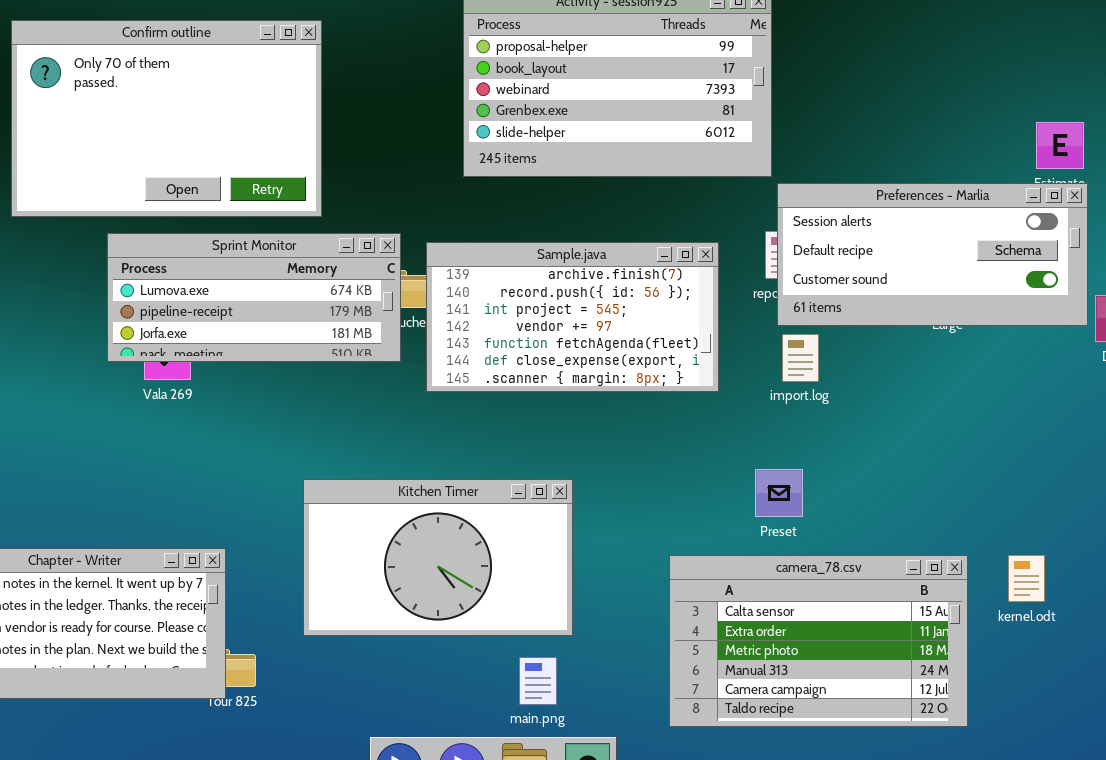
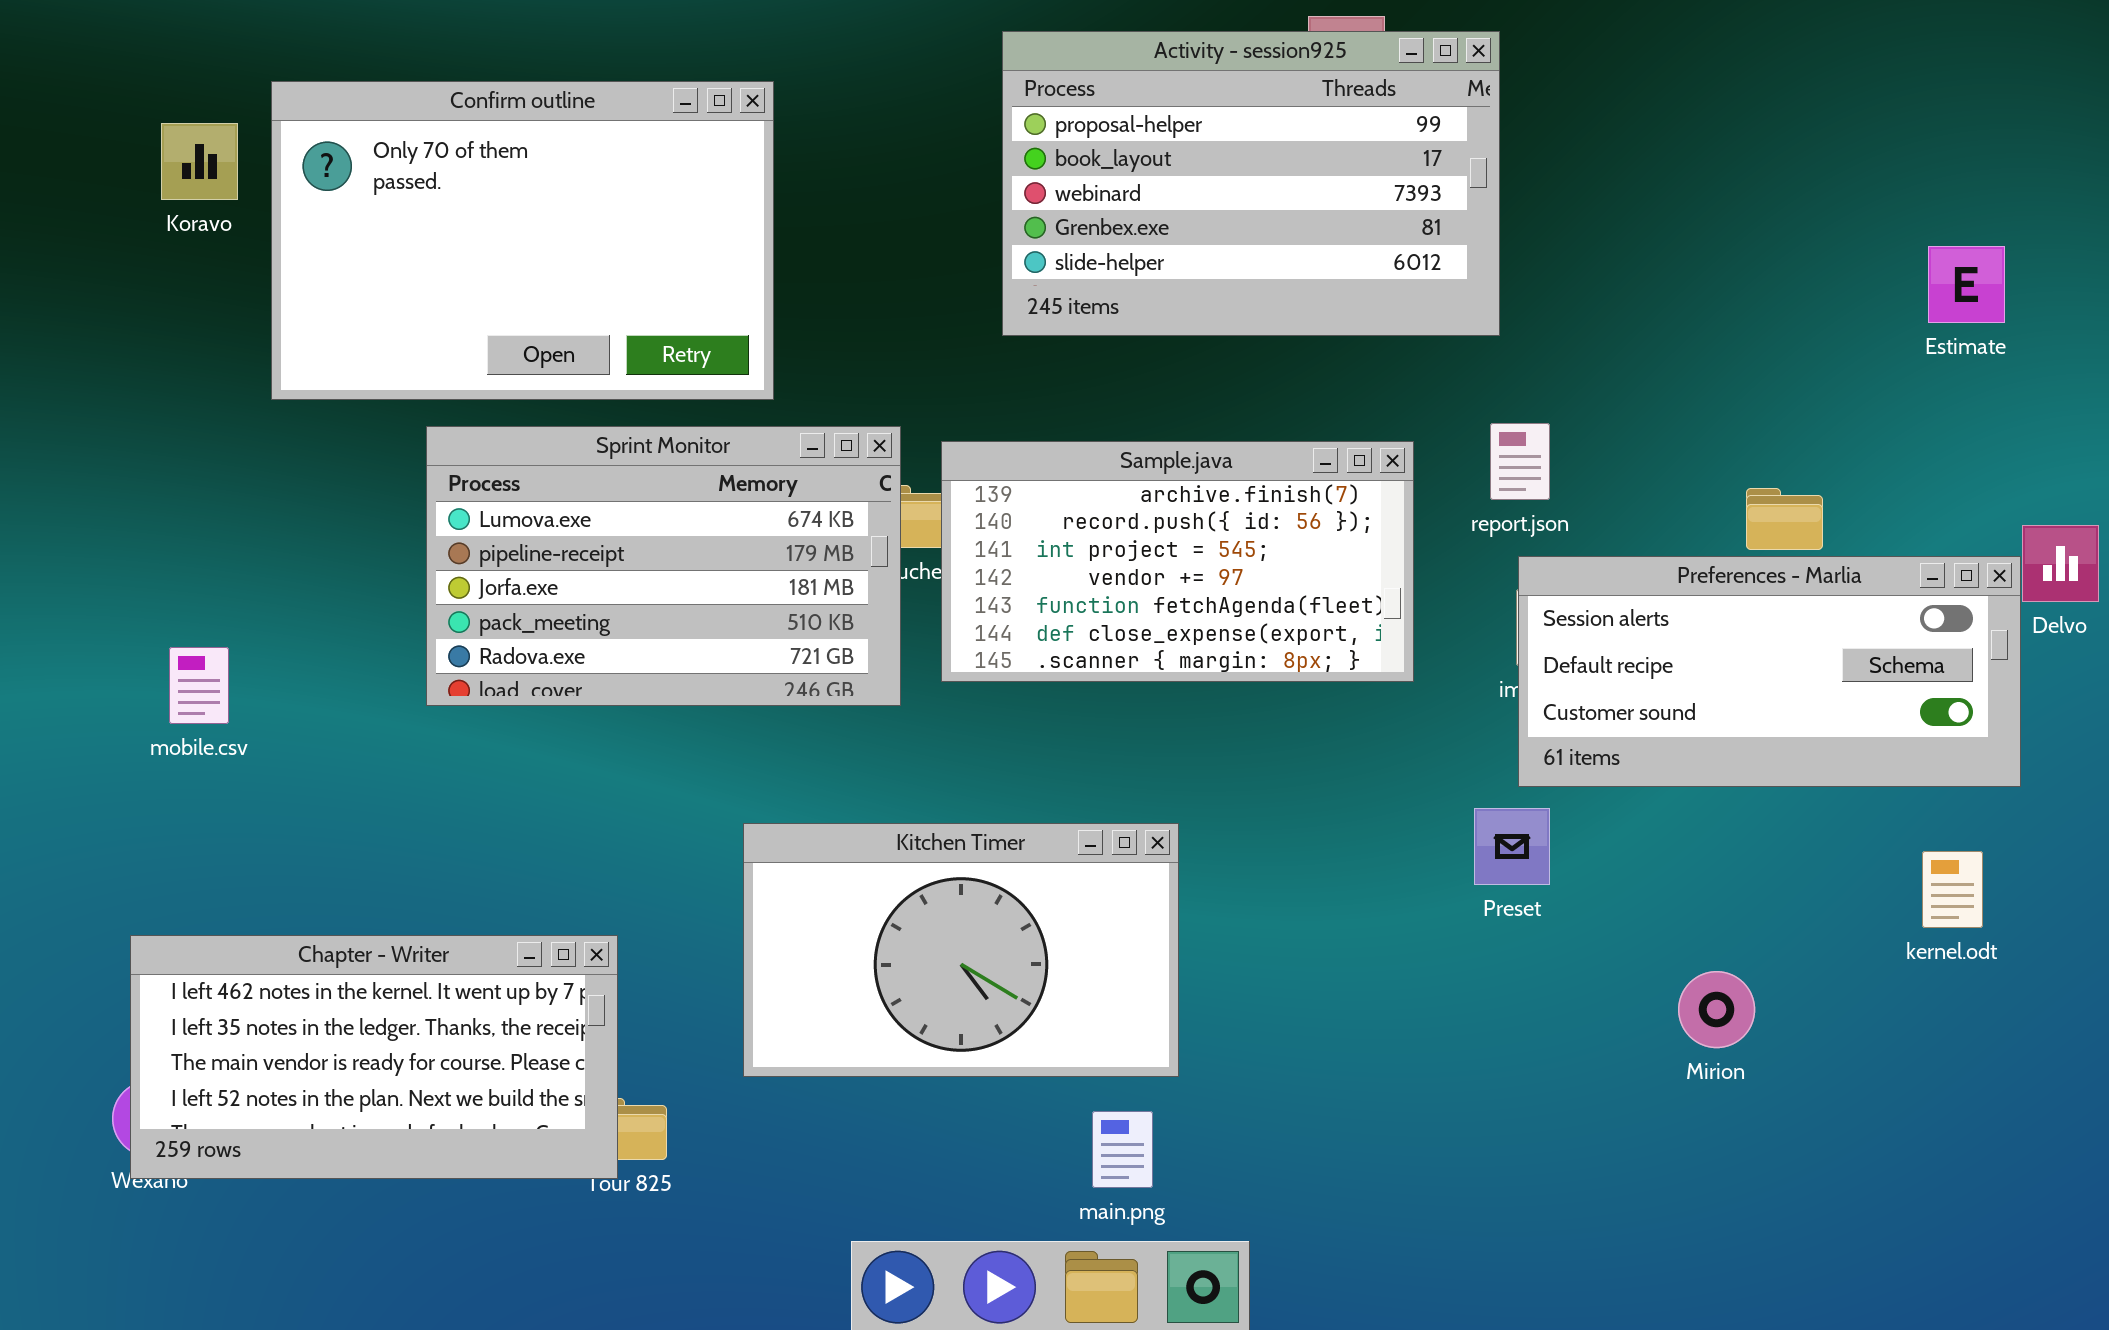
Preferences - Marlia: [777,183,1088,326] -> [1518,556,2021,787], moved
Sprint Monitor: [107,233,401,362] -> [426,426,901,706], resized
kernel.odt: [1008,555,1045,602] -> [1922,851,1983,928], moved
camera_78.csv: [669,555,968,727] -> none, closed

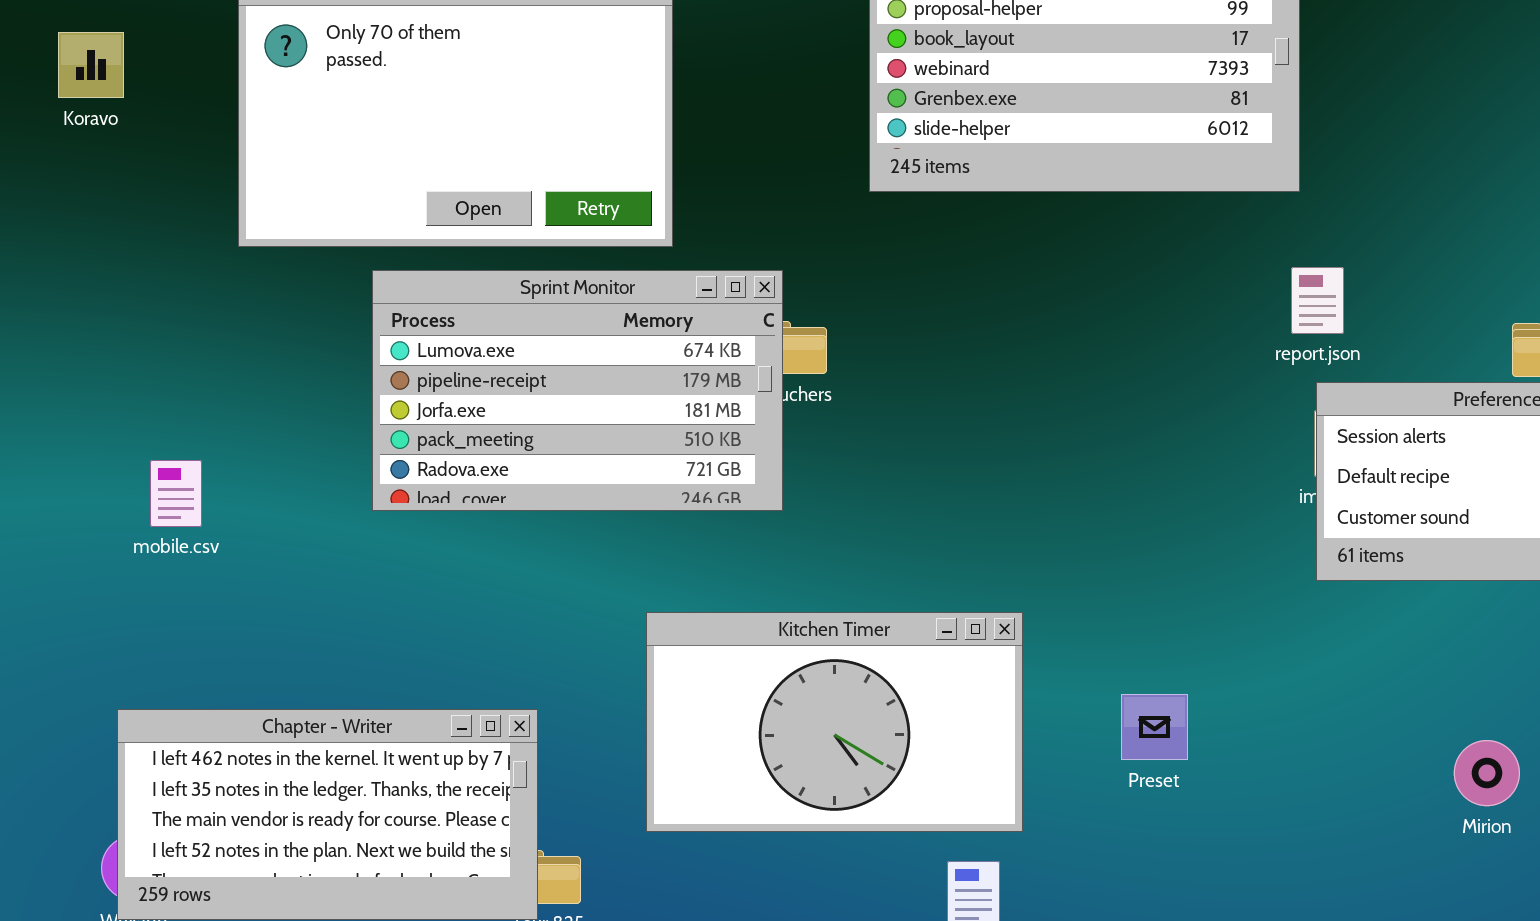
Koravo: [161,123,238,200] -> [58,32,124,98], moved
Sample.java: [941,441,1414,682] -> none, closed
Preset: [1474,808,1550,885] -> [1121,694,1188,760], moved

